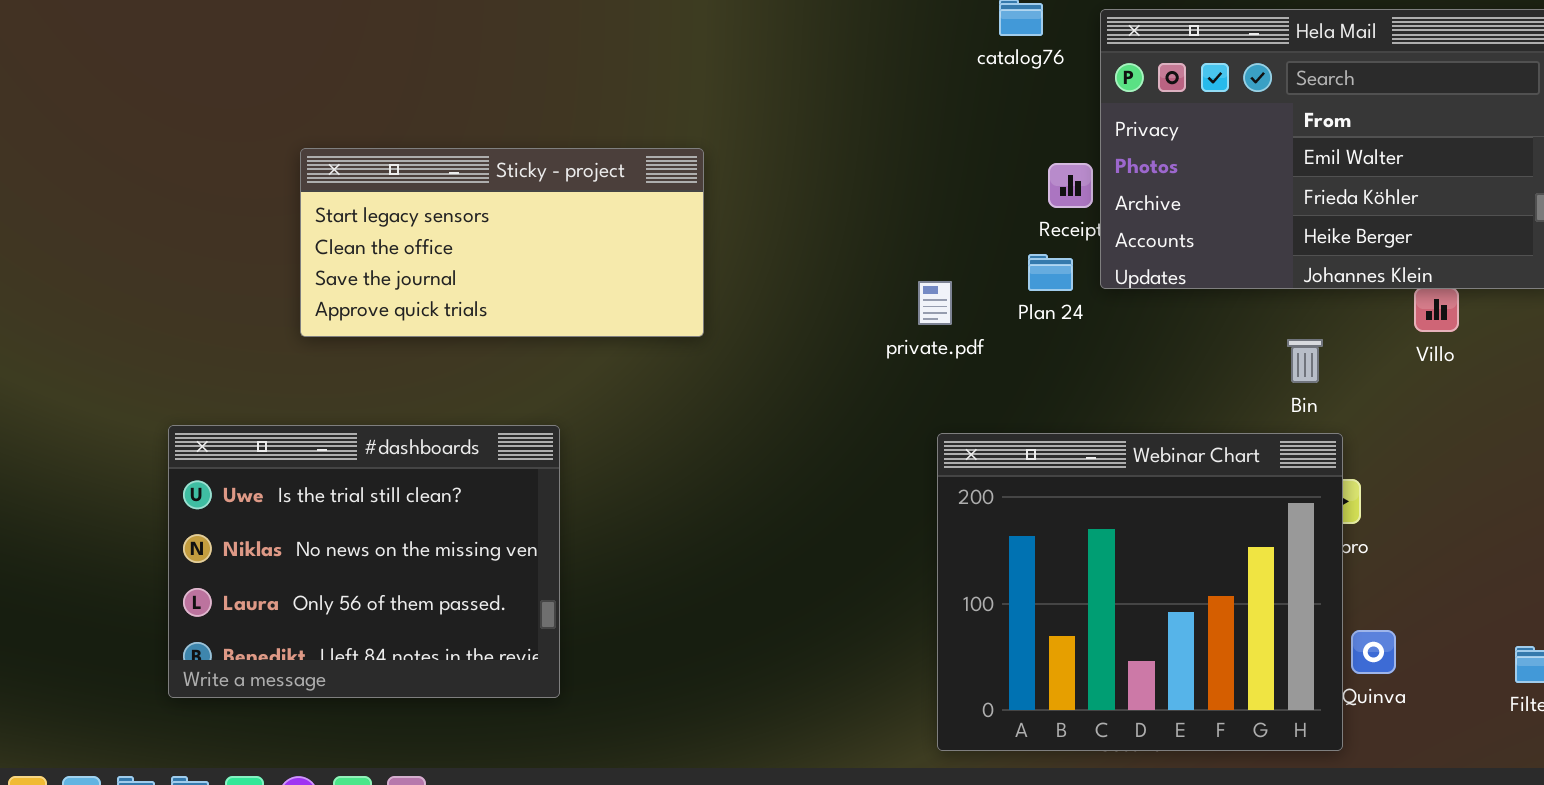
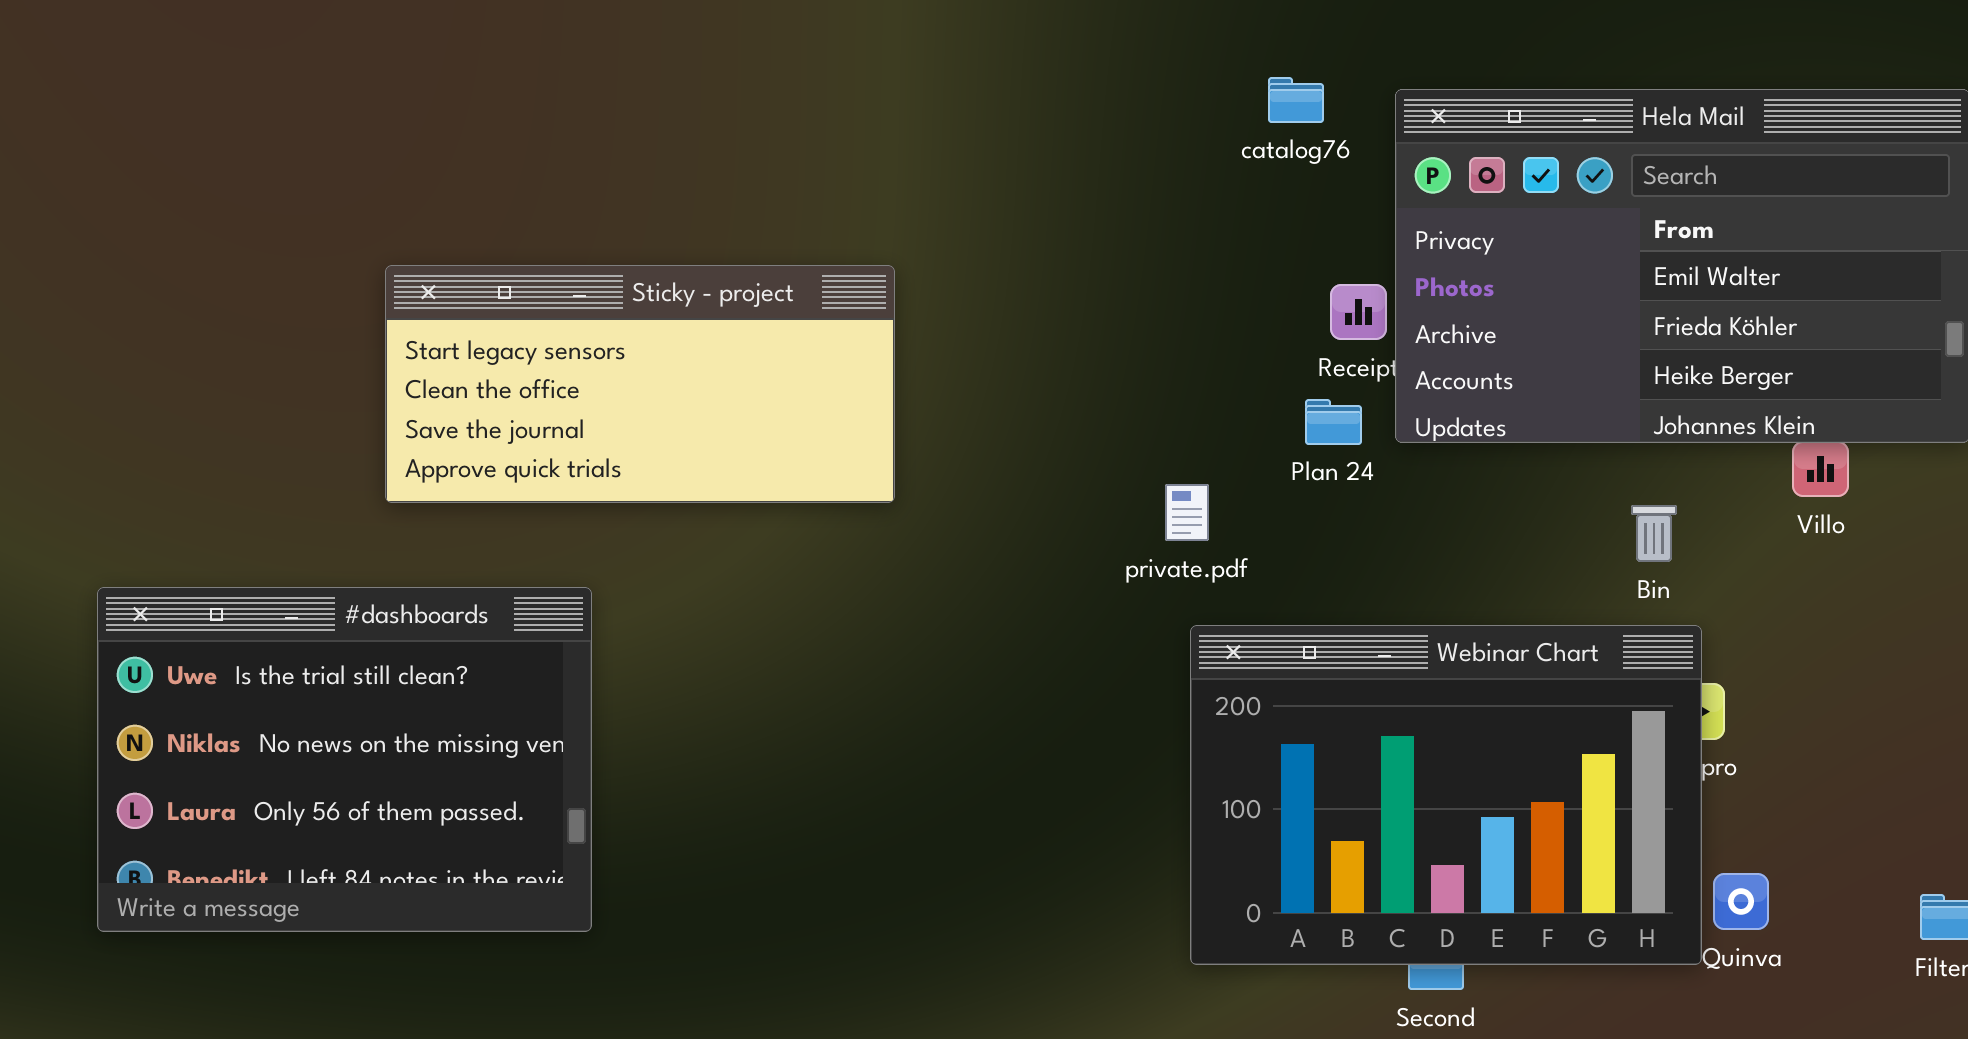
private.pdf: [918,281,952,325] -> [1165,484,1209,541], moved
#dashboards: [168,425,560,698] -> [97,587,592,932], moved
Webinar Chart: [937,433,1343,751] -> [1190,625,1702,965], resized

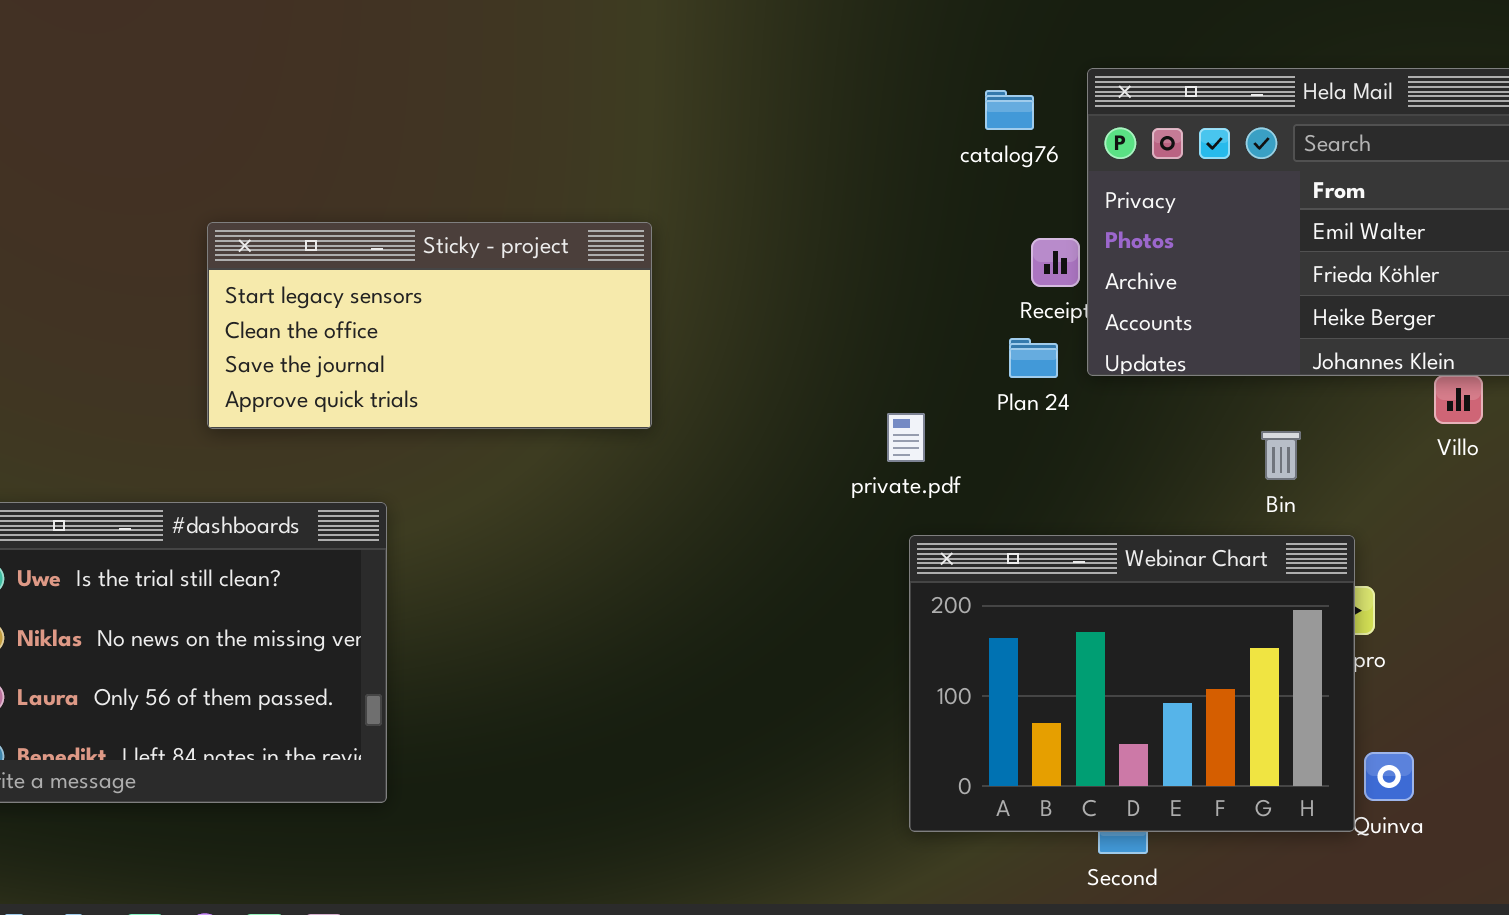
catalog76: [1268,77,1324,123] -> [985,90,1034,130], moved
Bin: [1631,505,1677,562] -> [1261,431,1301,480], moved

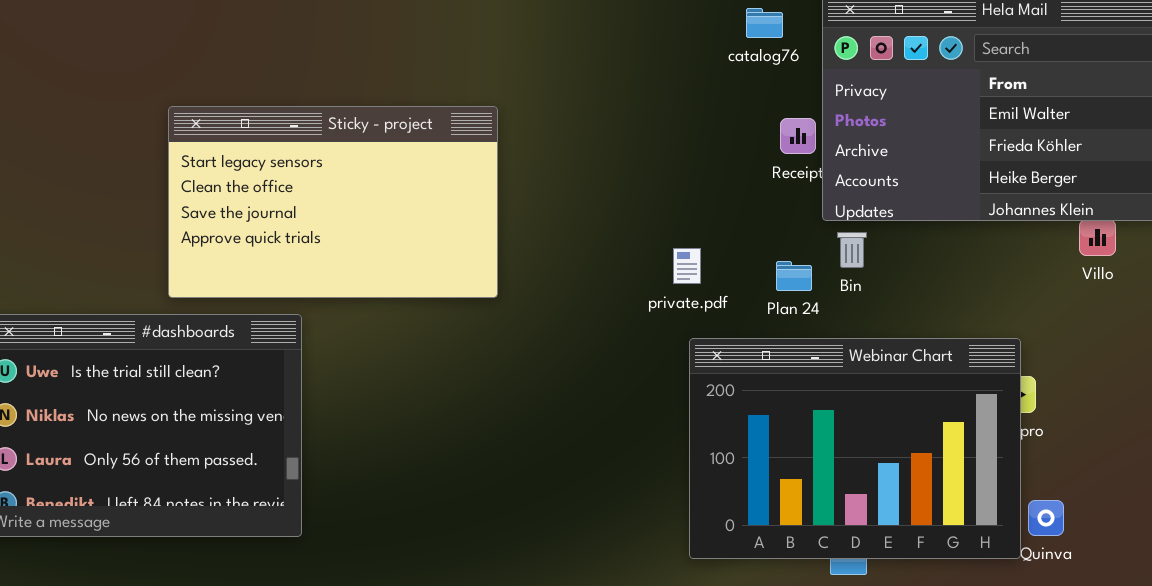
Sticky - project: [207,222,652,429] -> [168,106,498,298], resized
Plan 24: [1009,338,1058,378] -> [776,261,812,291], moved
Bin: [1261,431,1301,480] -> [837,232,867,268], moved

